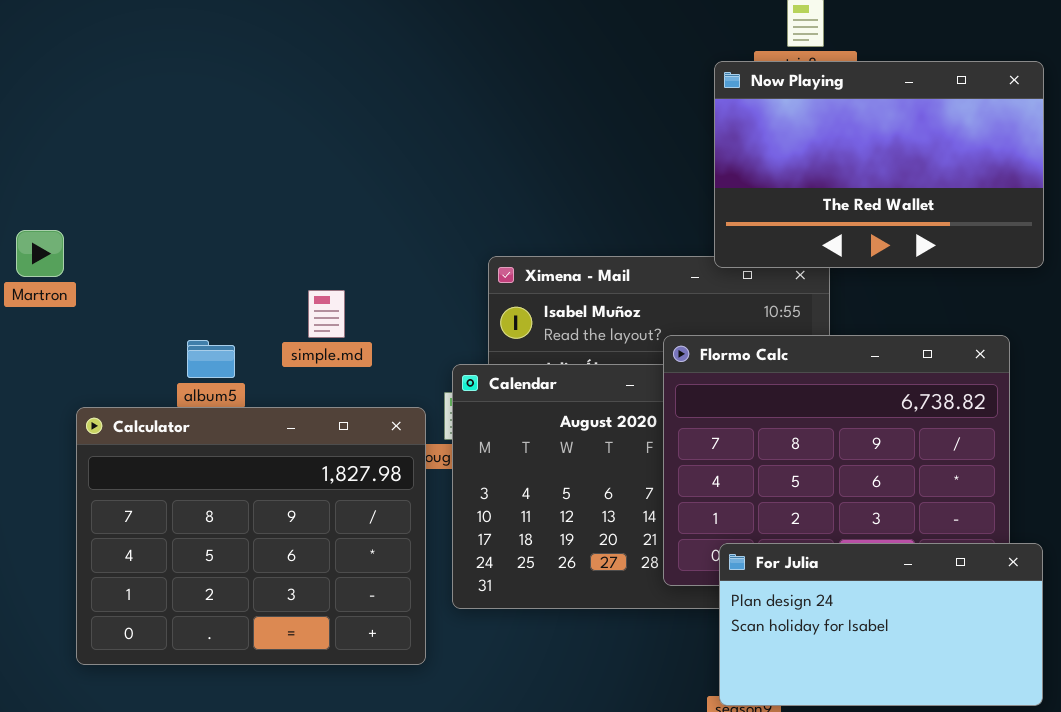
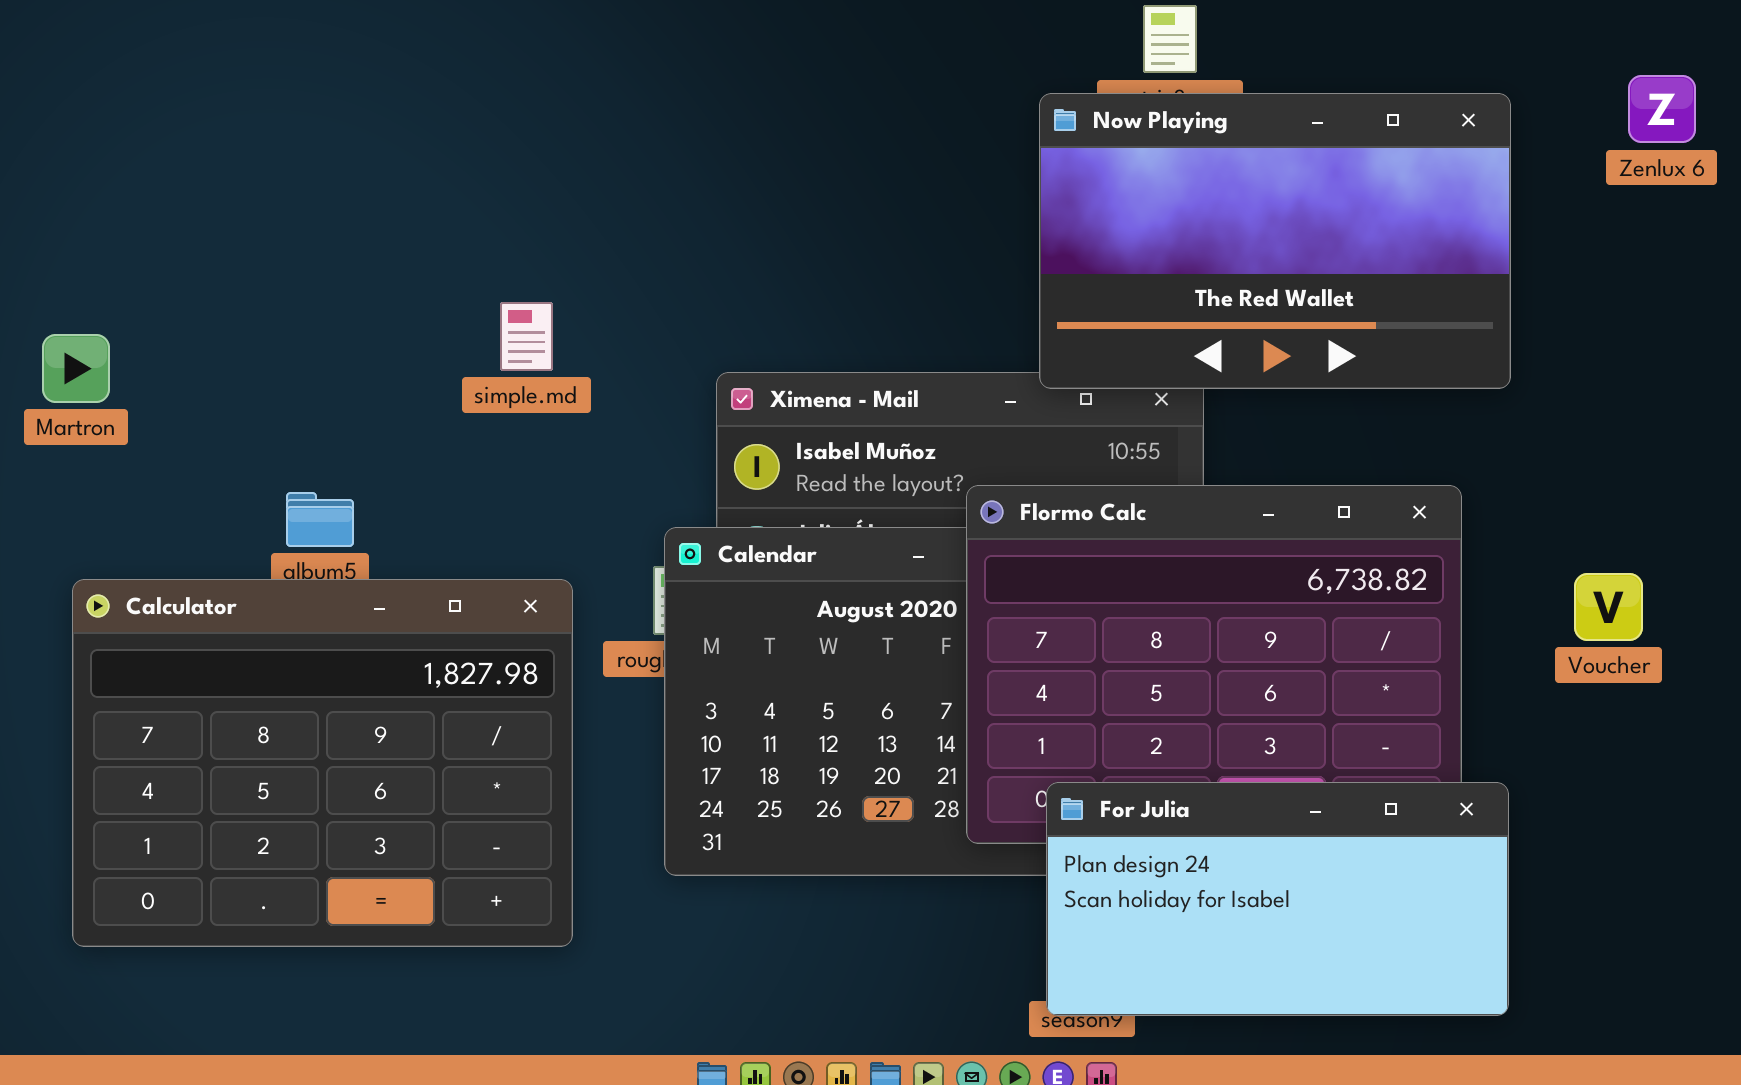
simple.md: [308,290,345,338] -> [500,302,553,371], moved
Calculator: [76,407,426,665] -> [72,579,573,947], moved

